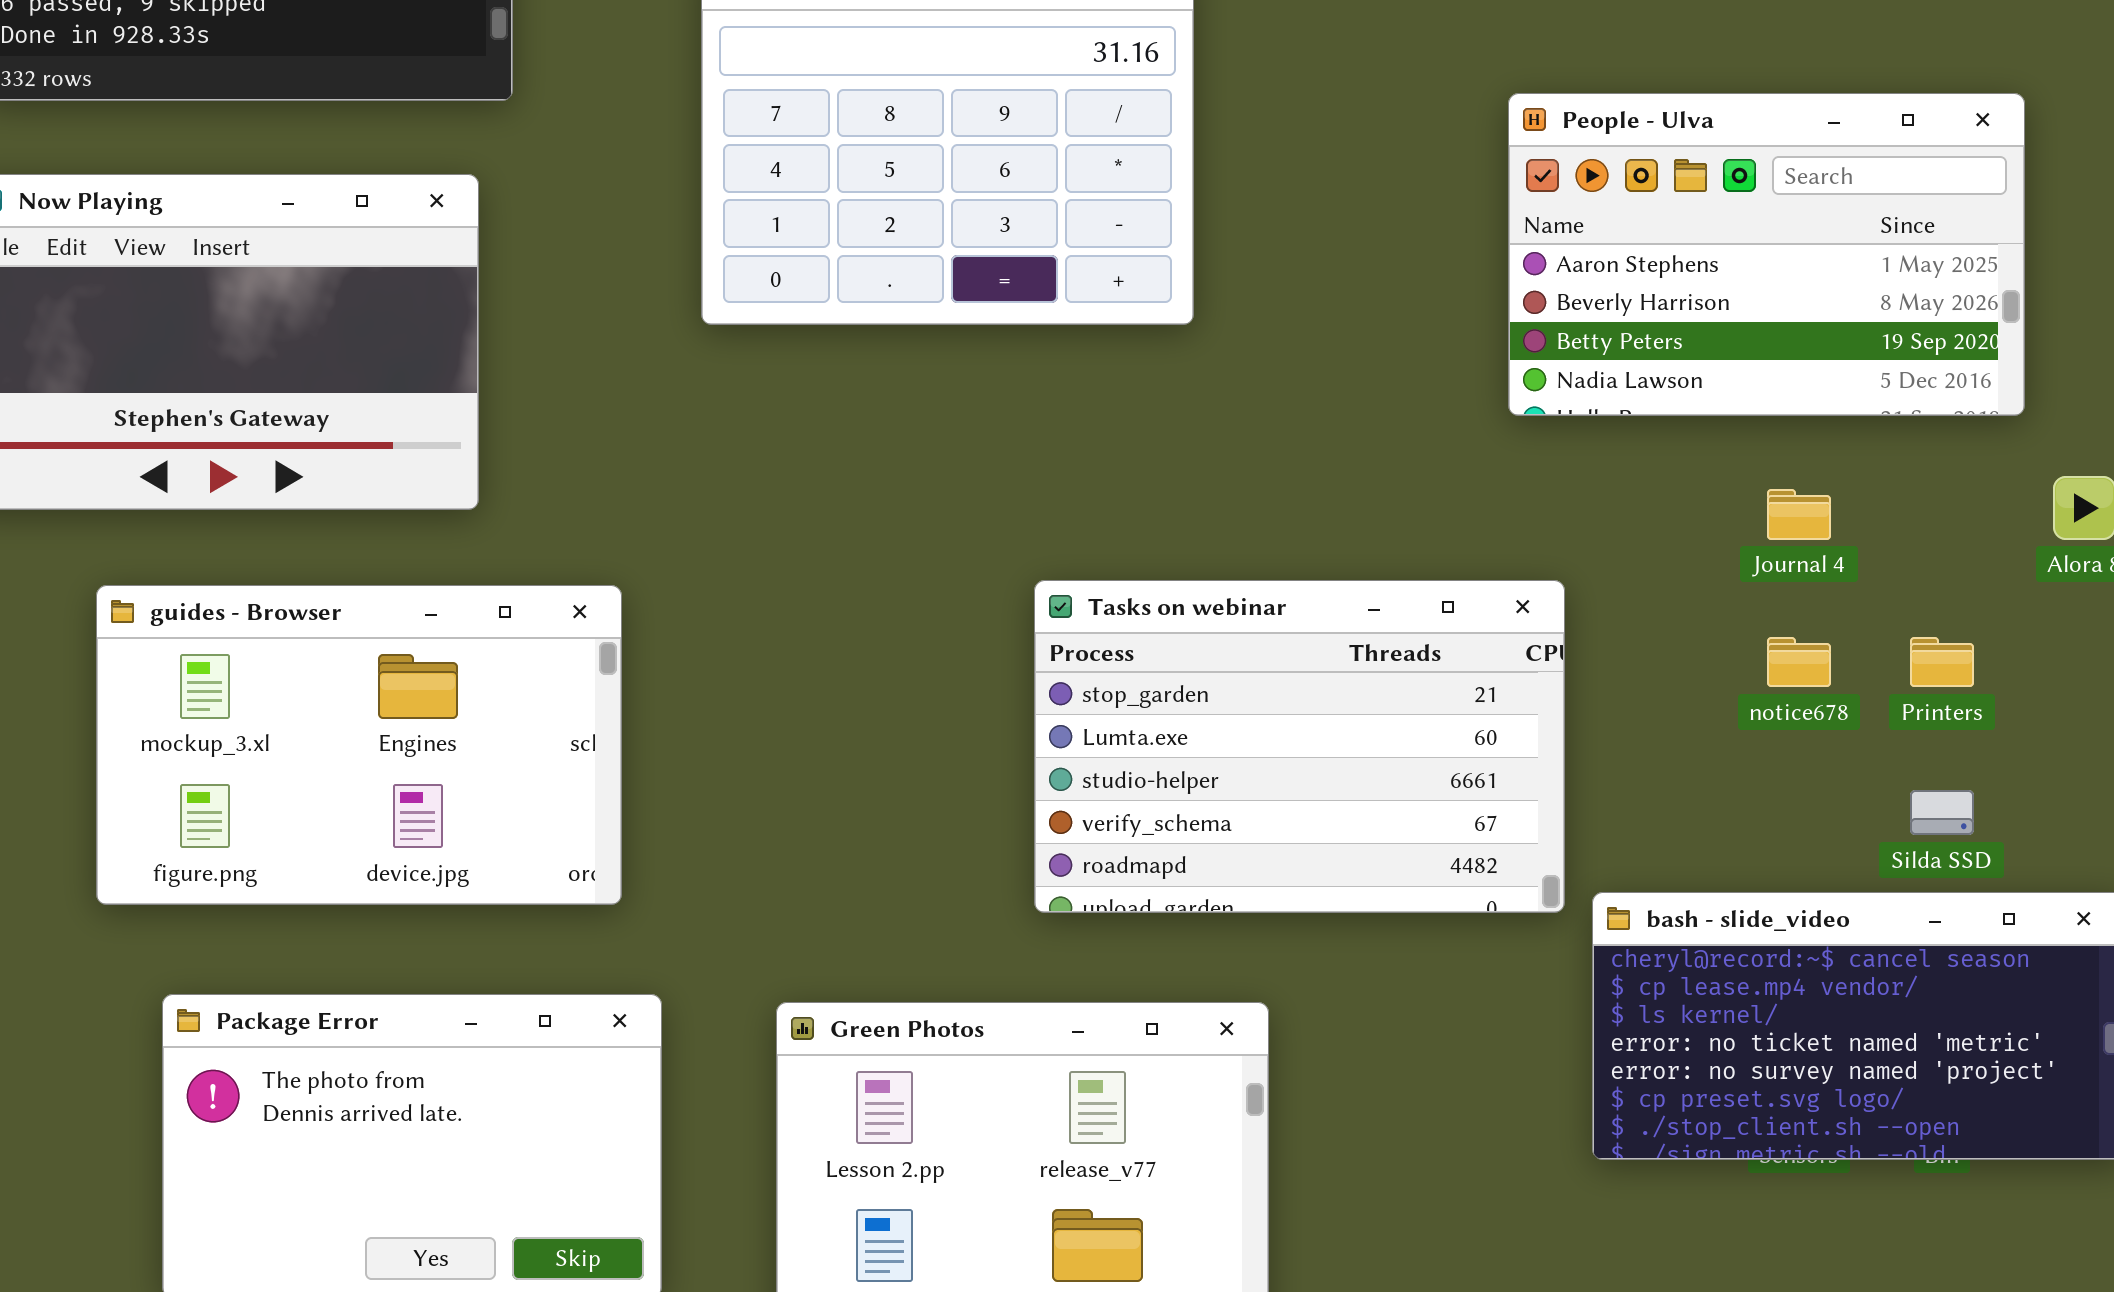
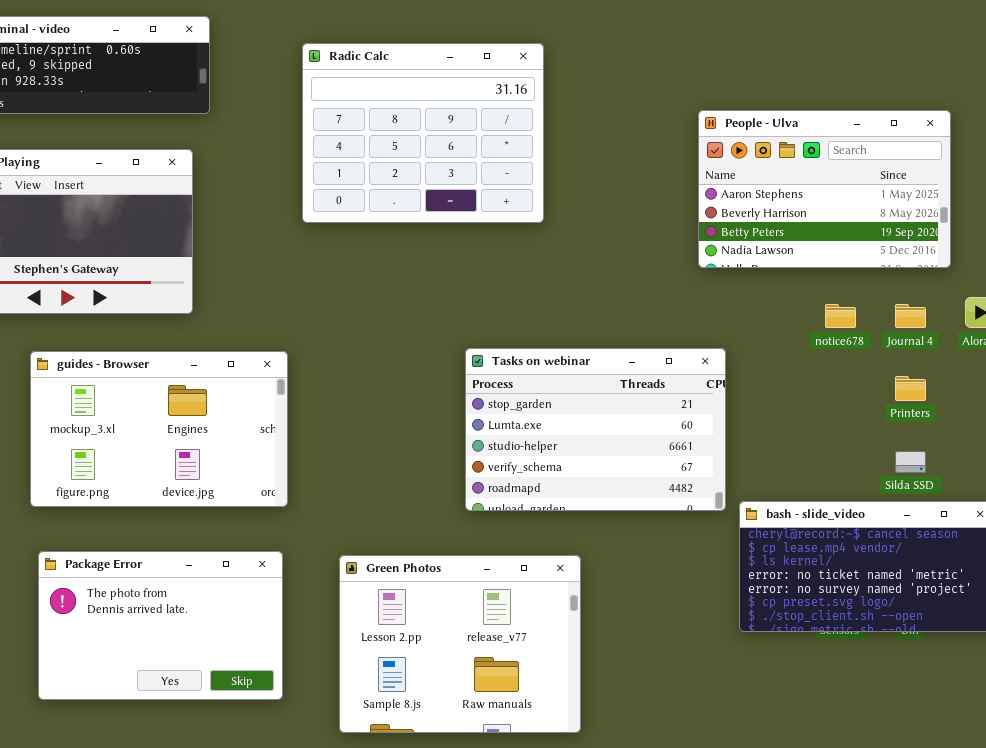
Journal 4: [1767,489,1831,540] -> [895,304,926,328], moved
guides - Browser: [96,585,622,905] -> [30,351,288,507], moved
notice678: [1767,637,1831,687] -> [825,304,856,328], moved

